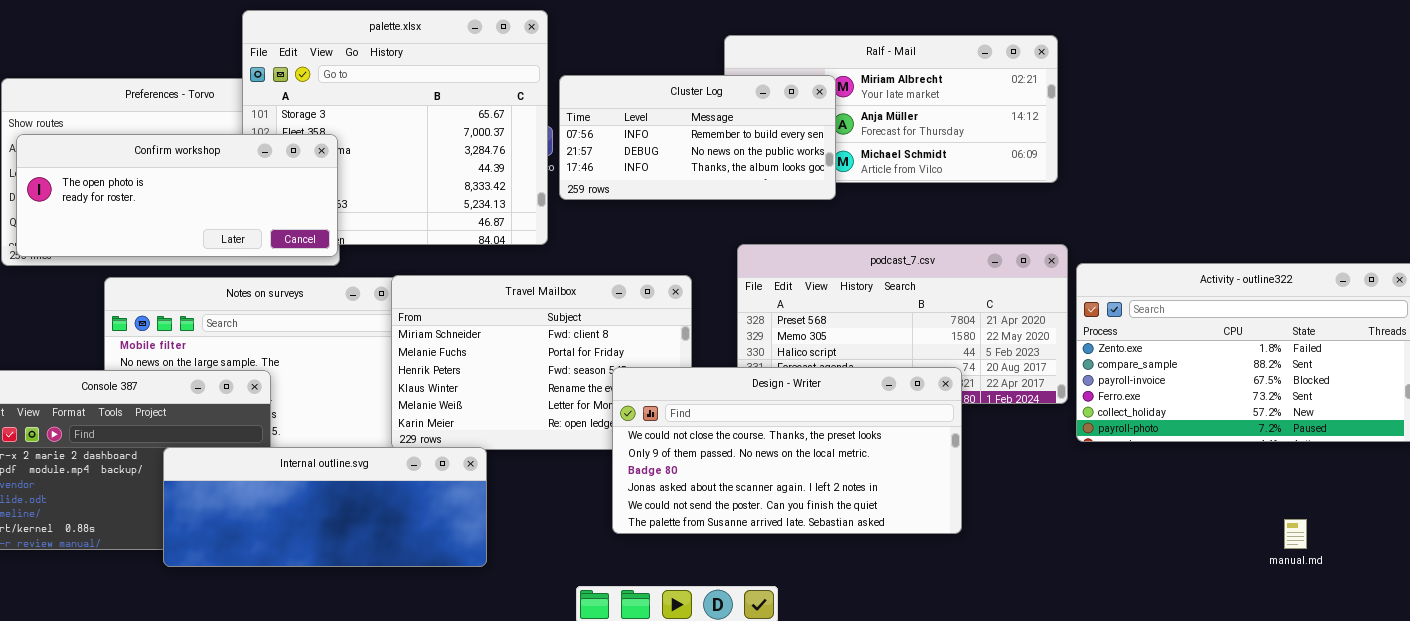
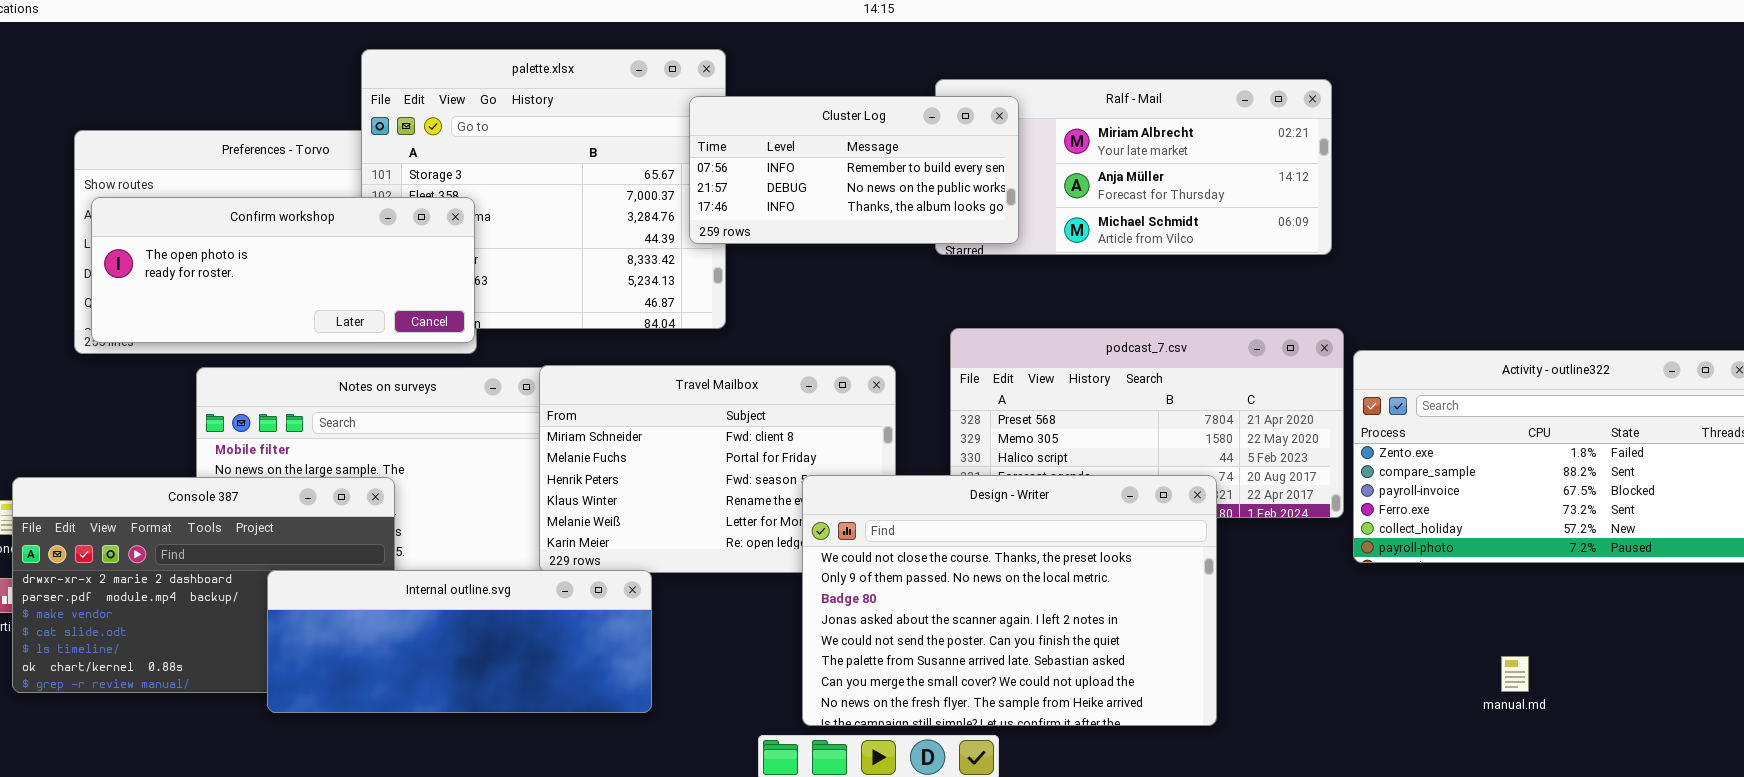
Cluster Log: [559,75,836,200] -> [689,96,1019,244], moved
Design - Writer: [612,367,962,534] -> [802,475,1217,726], resized
manual.md: [1284,519,1307,549] -> [1501,656,1529,692], moved

